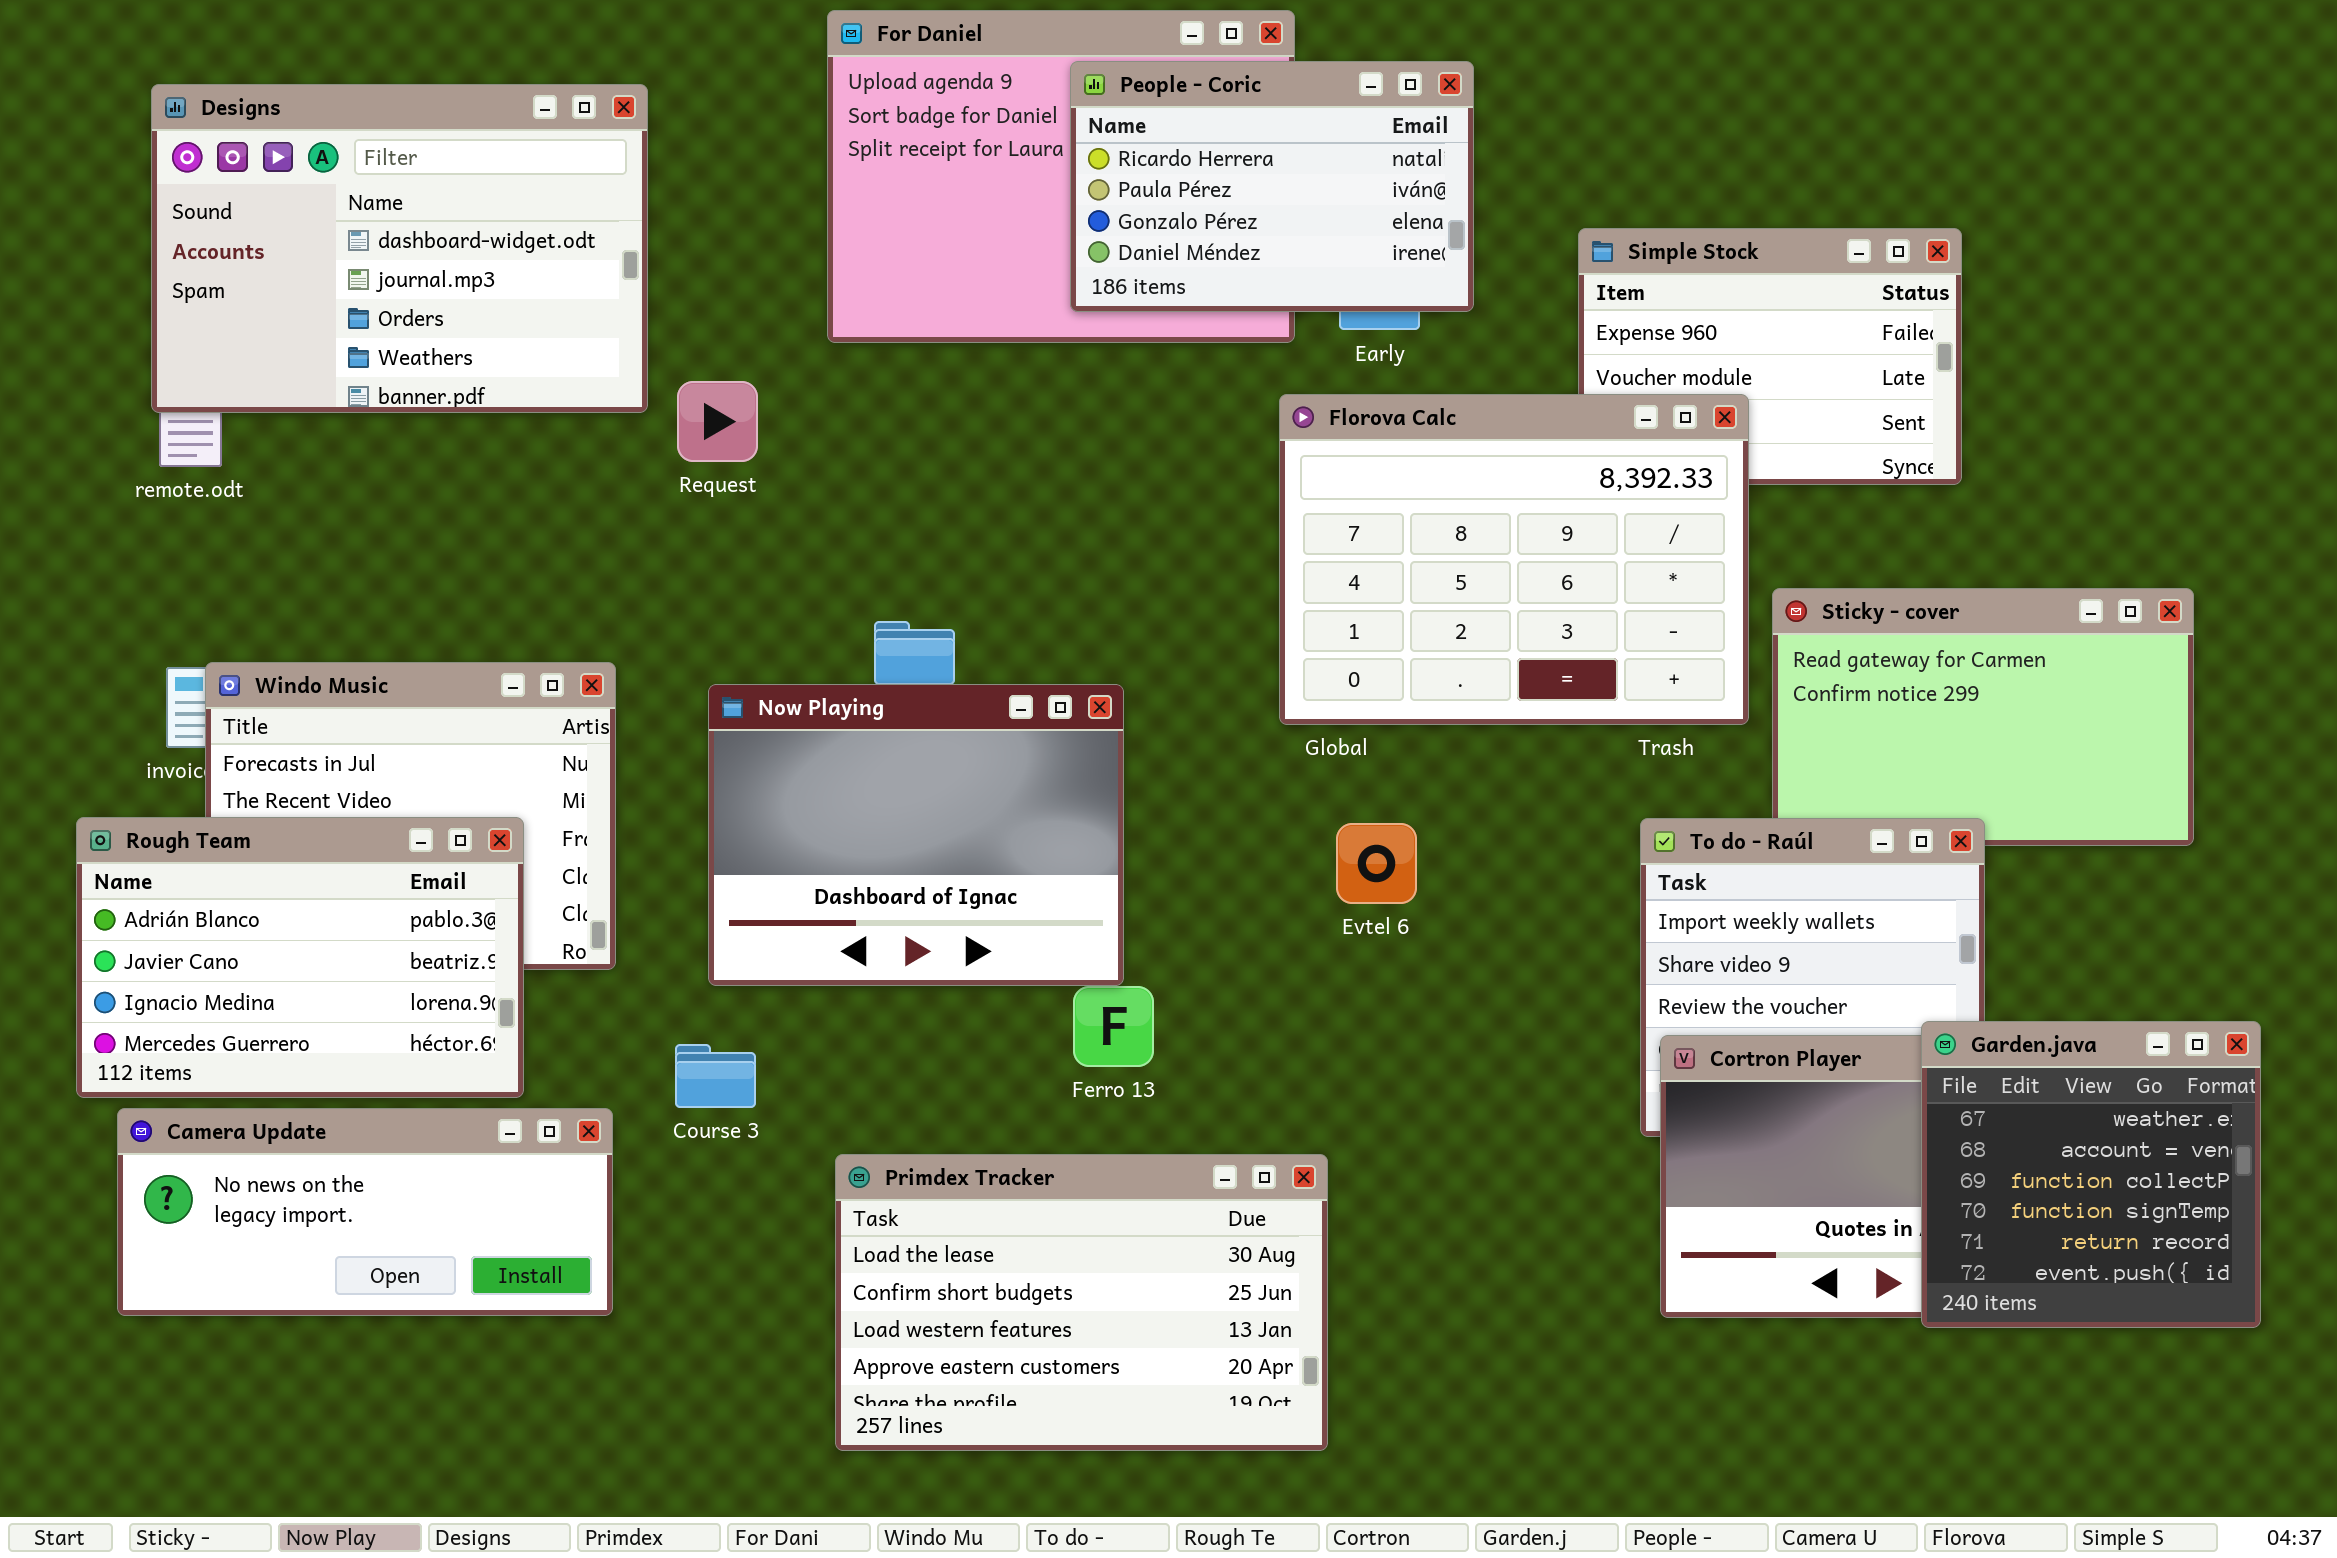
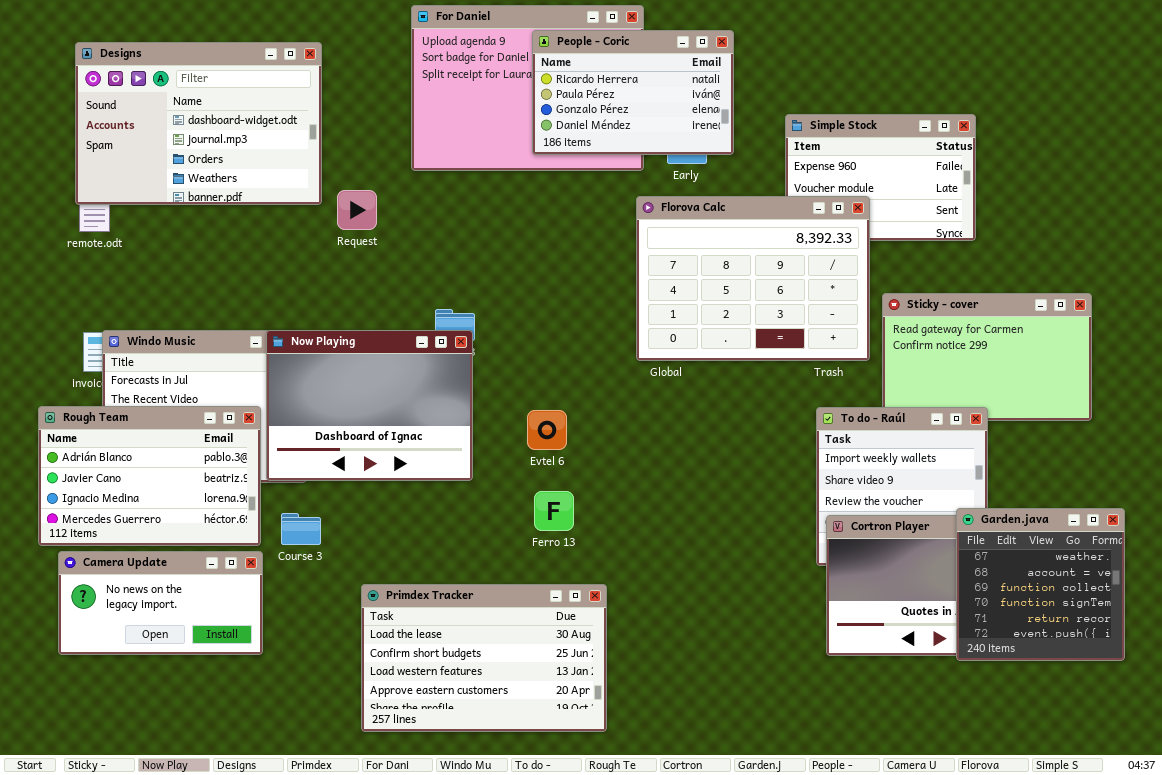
Now Playing: [708,684,1124,986] -> [266,330,473,481], moved
Evtel 6: [1336,823,1417,904] -> [527,410,567,450], moved
Course 3: [675,1044,756,1108] -> [281,513,321,545], moved
Camera Update: [117,1108,613,1316] -> [58,551,263,655], resized
Primdex Tracker: [835,1154,1328,1451] -> [361,584,607,732], moved

